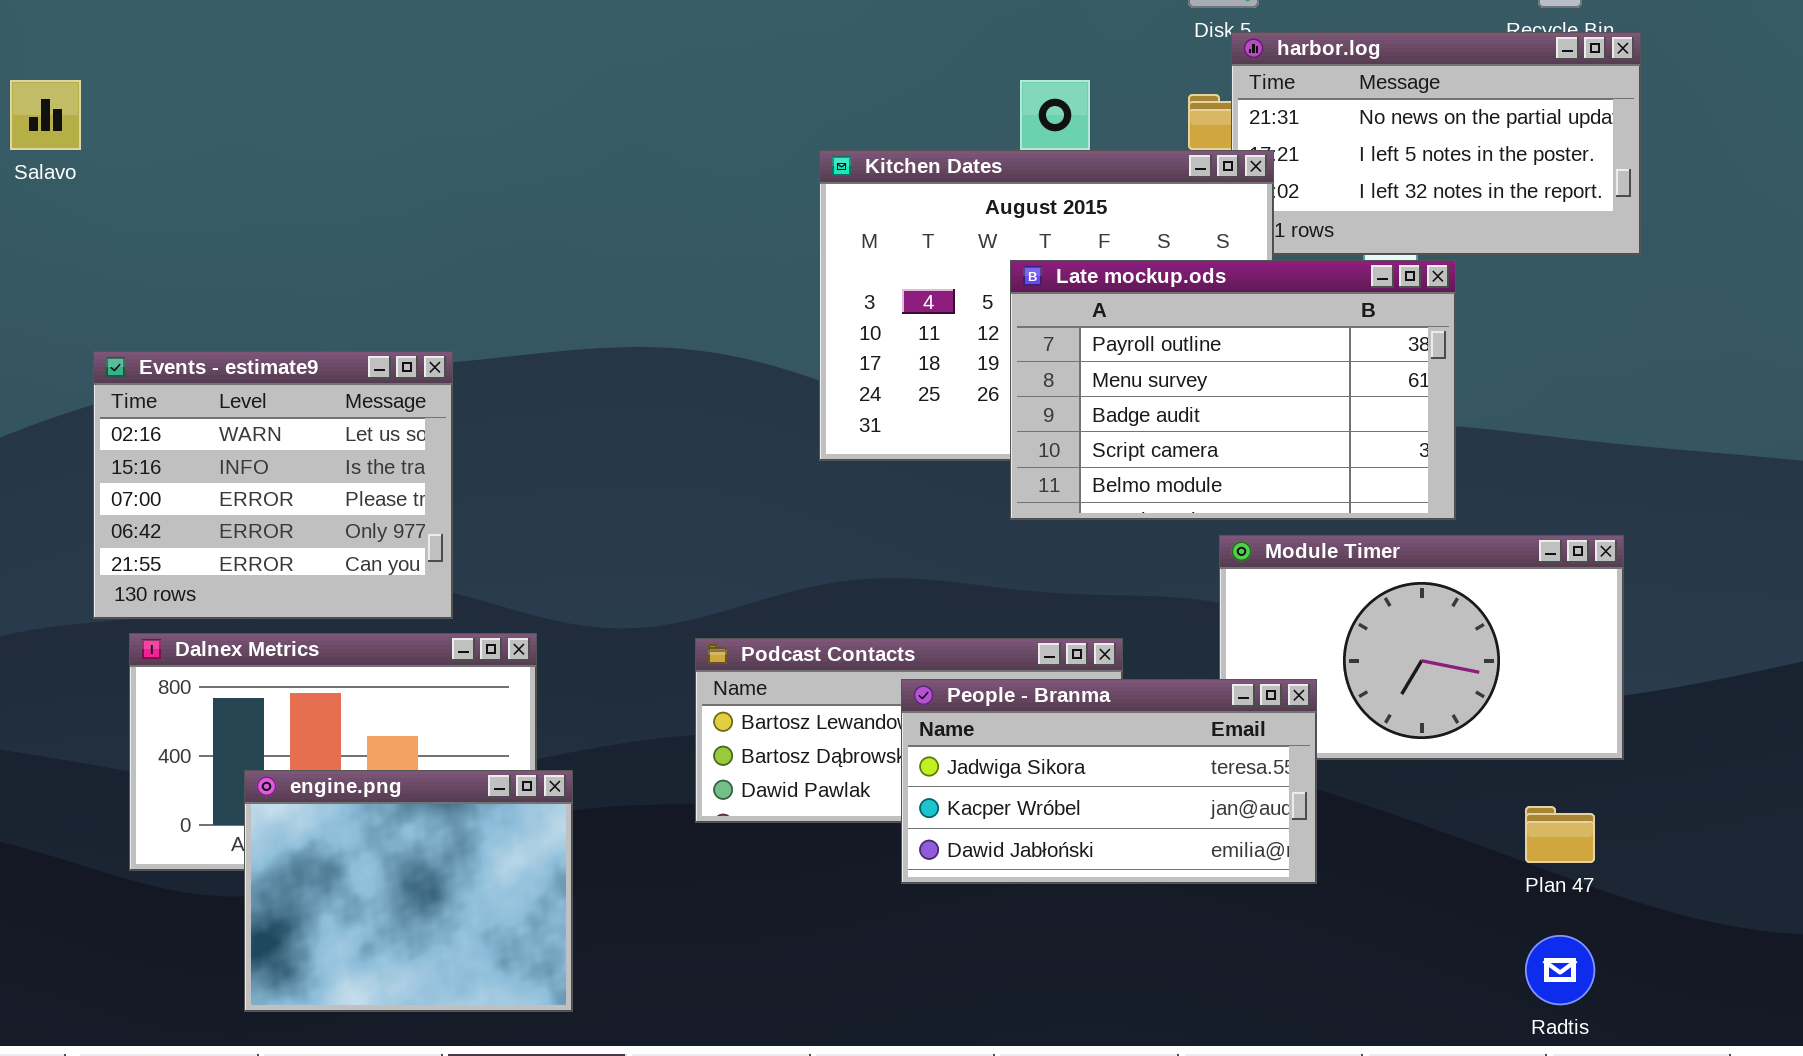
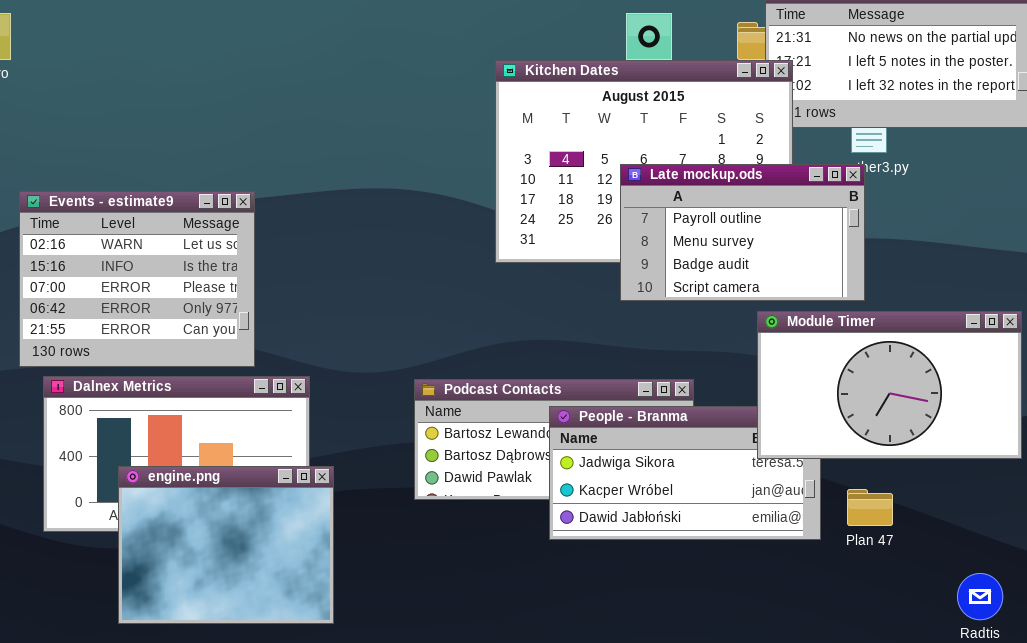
Late mockup.ods: [1010,260,1456,520] -> [620,164,865,301], resized
Module Timer: [1219,535,1624,760] -> [757,311,1022,459], raised
Plan 47: [1525,806,1595,863] -> [847,489,893,526], moved

